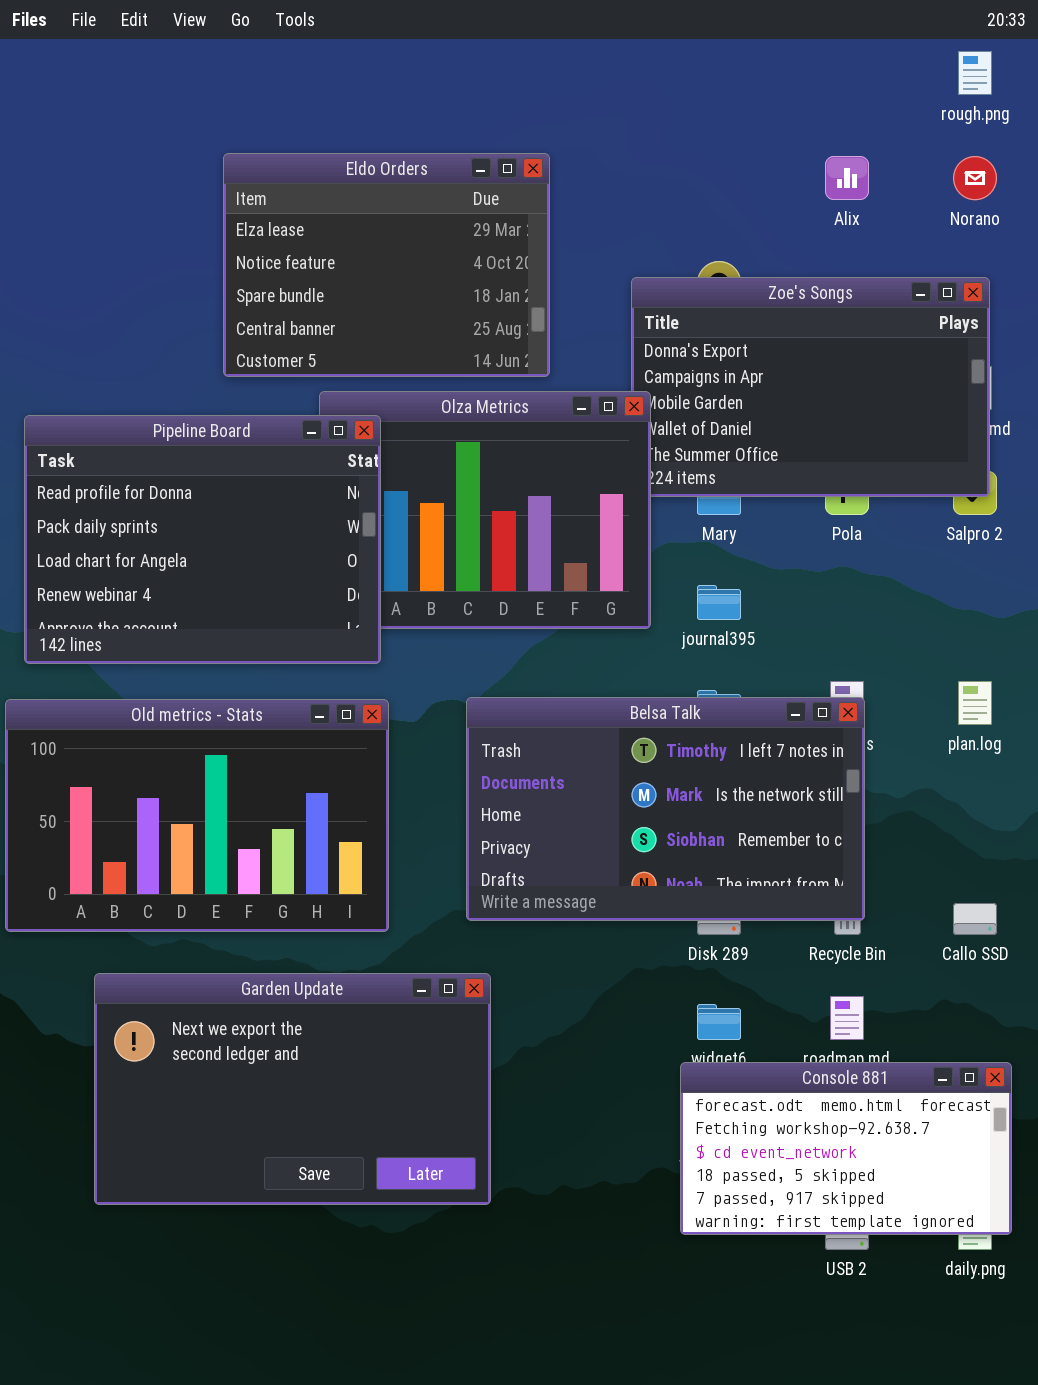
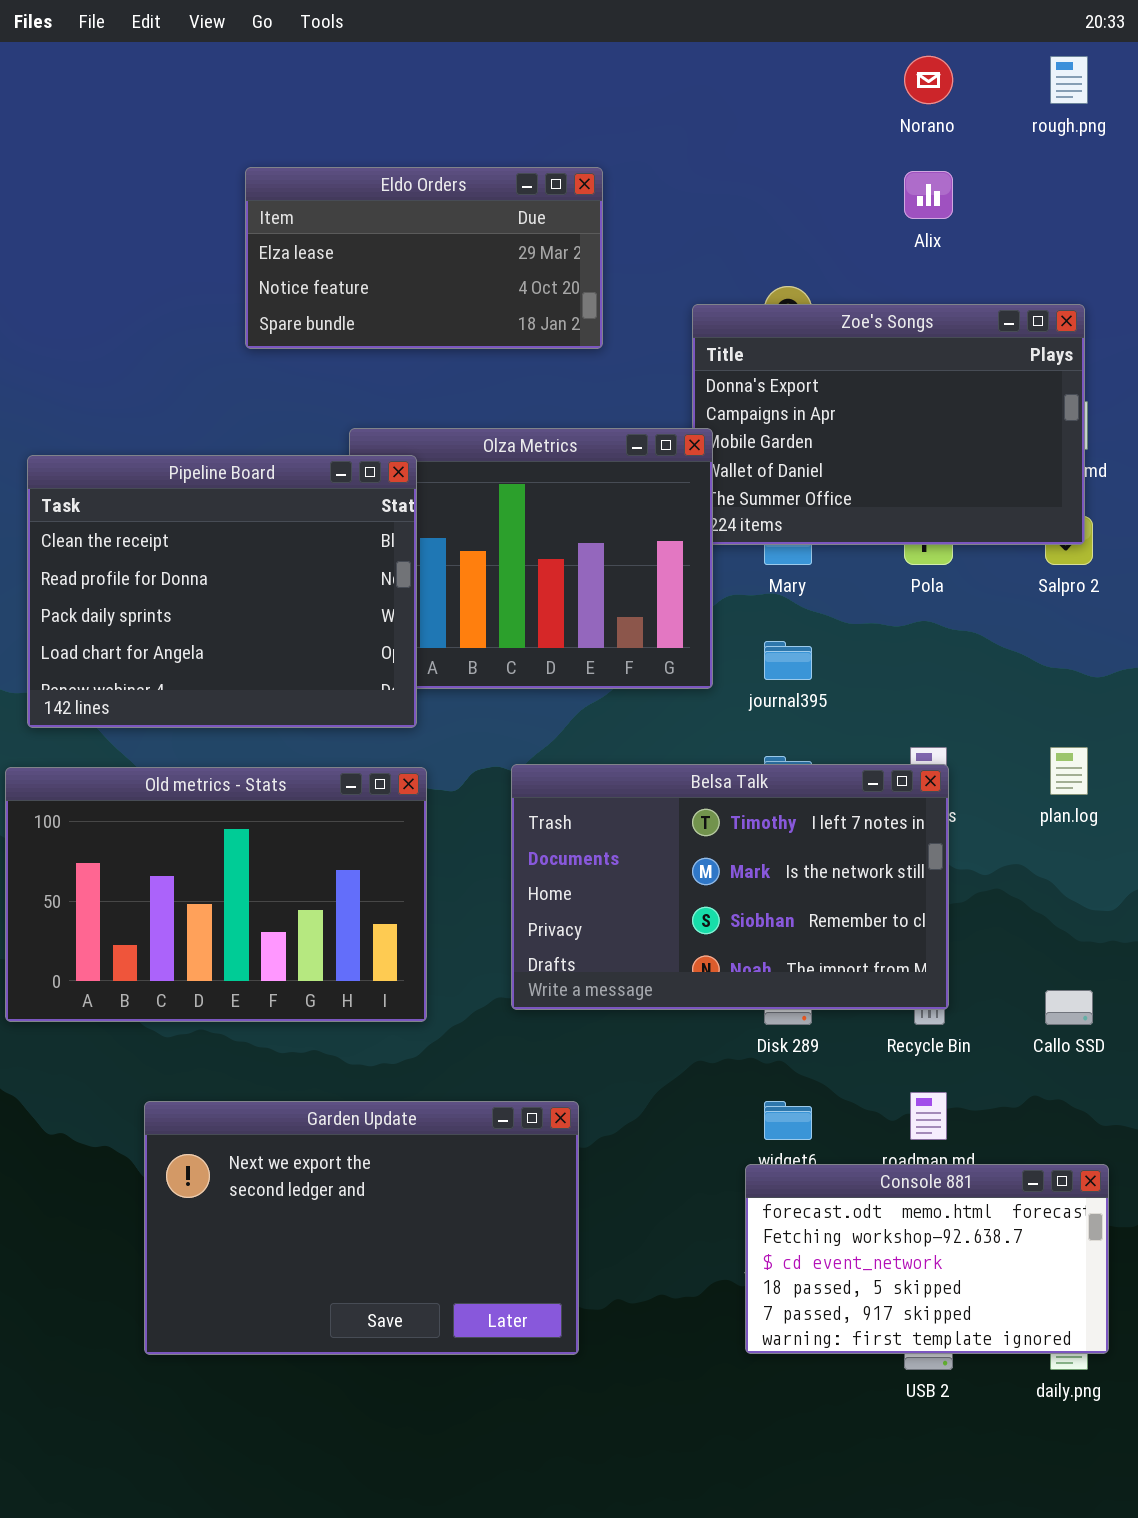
Eldo Orders: [223,153,550,377] -> [245,167,603,349], resized
Norano: [953,156,997,200] -> [904,56,953,104], moved
Pipeline Board: [24,415,381,664] -> [27,455,417,728], scrolled up 1 row
Garden Update: [94,973,491,1205] -> [144,1101,579,1355], moved

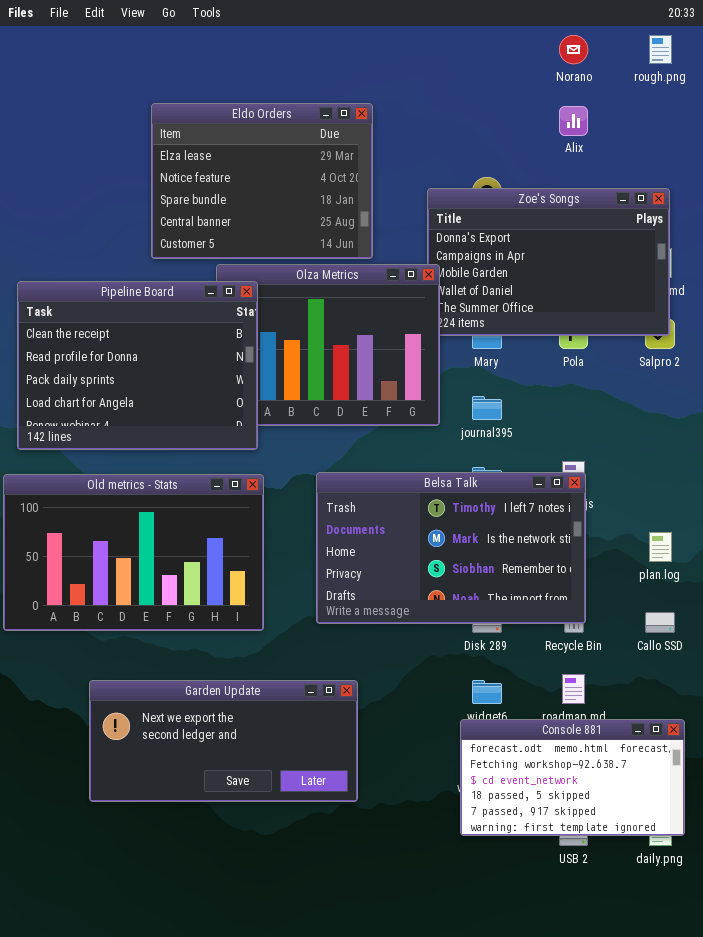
Eldo Orders: [245,167,603,349] -> [151,103,373,259], resized
plan.log: [1050,747,1088,795] -> [649,532,672,562], moved
Garden Update: [144,1101,579,1355] -> [89,680,358,802], resized

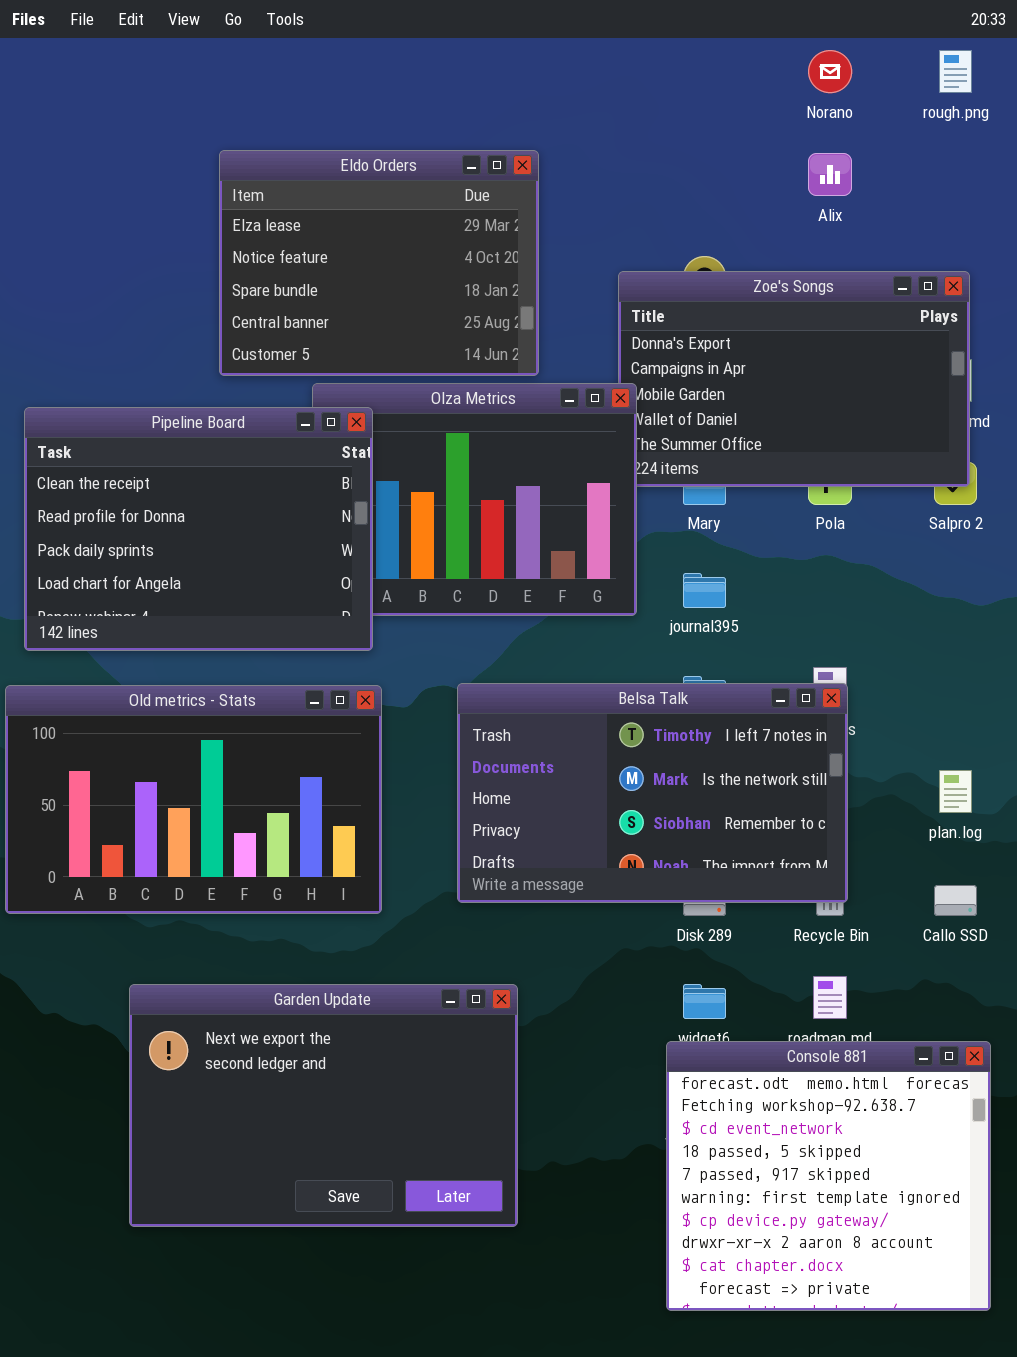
Garden Update: [89,680,358,802] -> [129,984,518,1227], resized
Console 881: [460,719,685,836] -> [666,1041,991,1311], resized

